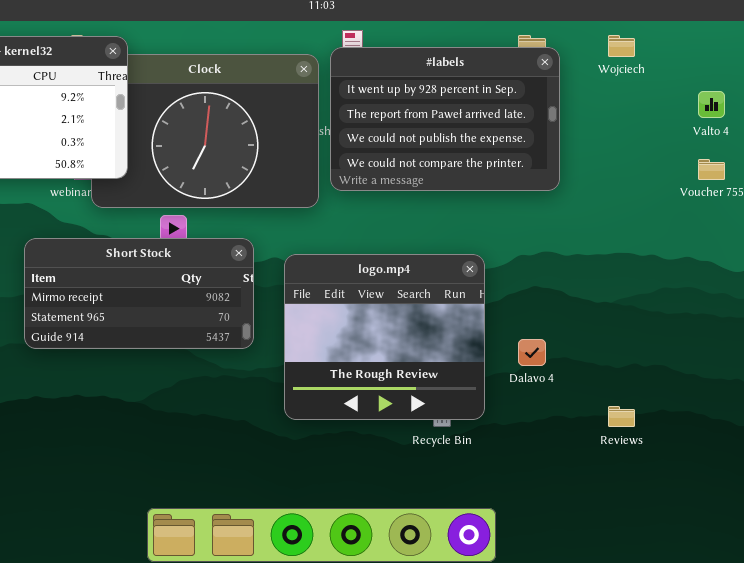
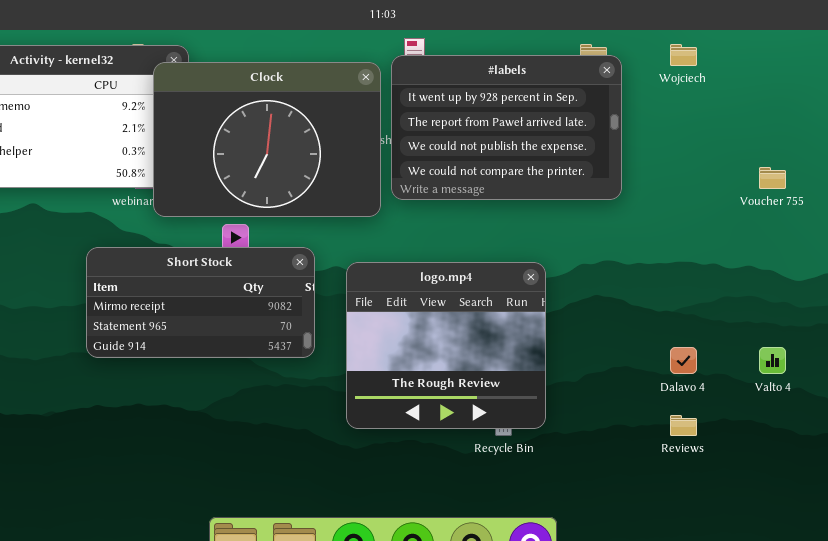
Clock: [91,54,319,208] -> [153,62,381,217], raised
Valto 4: [698,91,725,118] -> [759,347,786,374], moved
Dalavo 4: [518,339,546,366] -> [670,347,697,374], moved

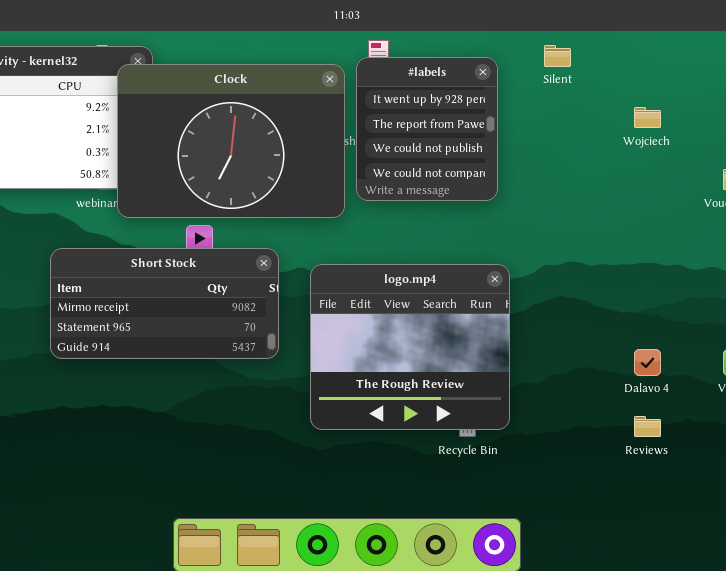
Wojciech: [670,44,697,66] -> [634,107,661,128], moved
#labels: [391,55,622,200] -> [356,57,498,201], resized

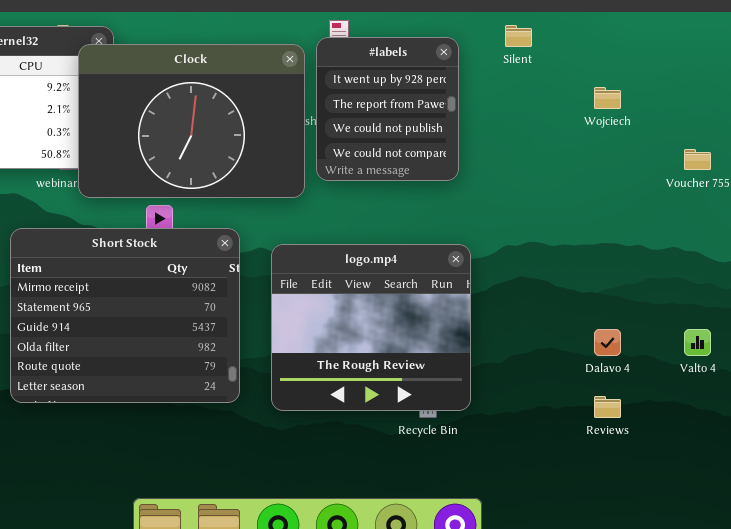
Short Stock: [50,248,279,359] -> [10,228,240,403], resized

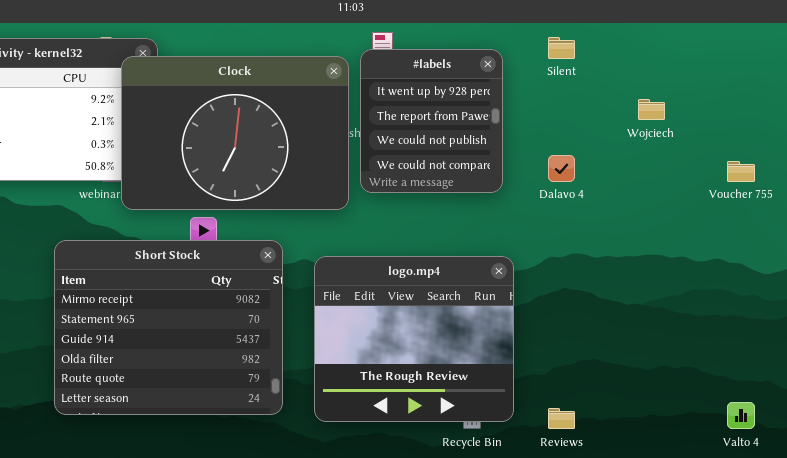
Dalavo 4: [594,329,621,356] -> [548,155,575,182], moved
Valto 4: [684,329,711,356] -> [727,402,755,429], moved
Reviews: [594,396,621,418] -> [548,408,575,429], moved

